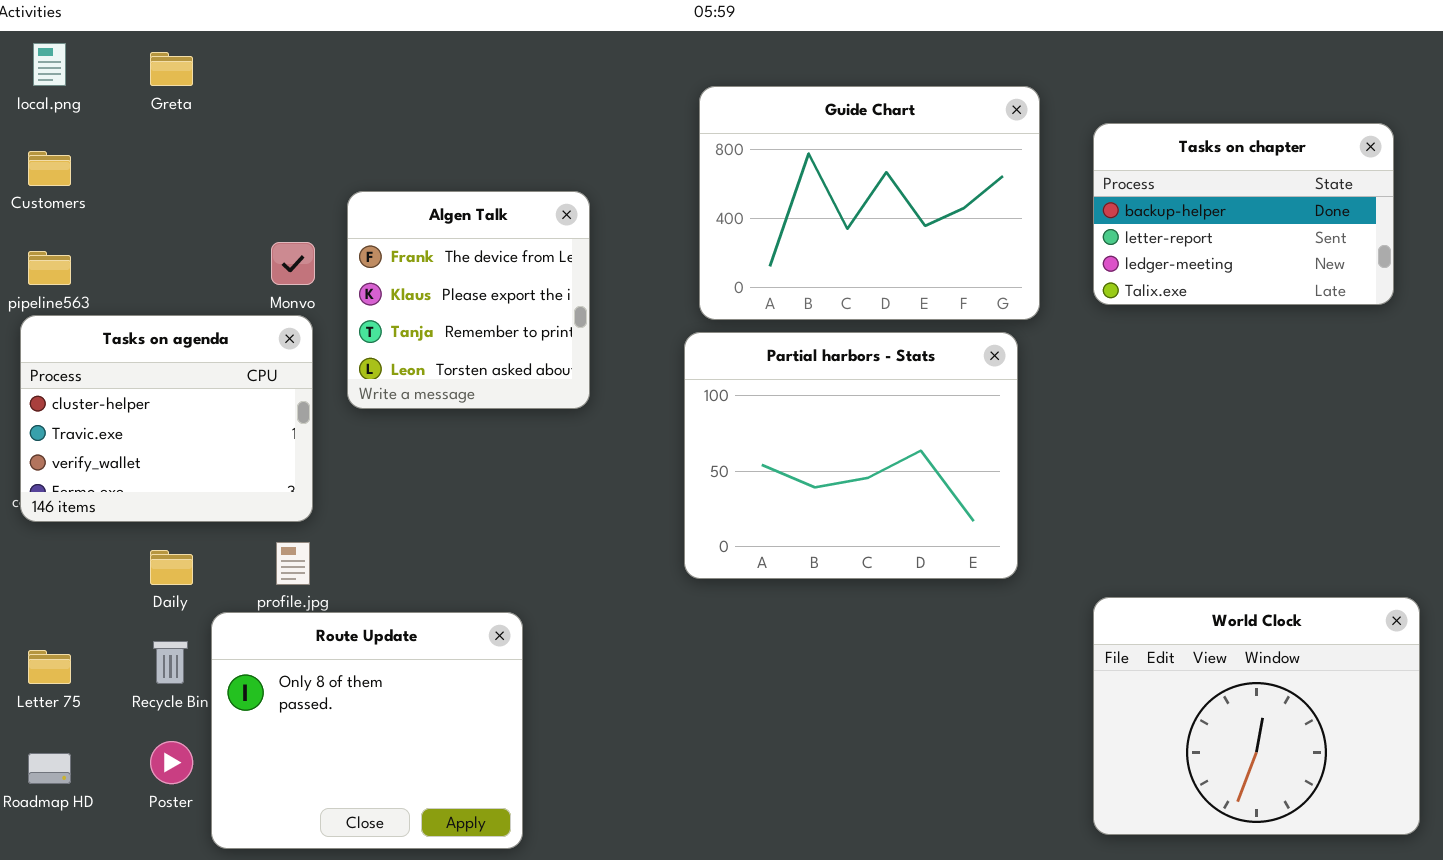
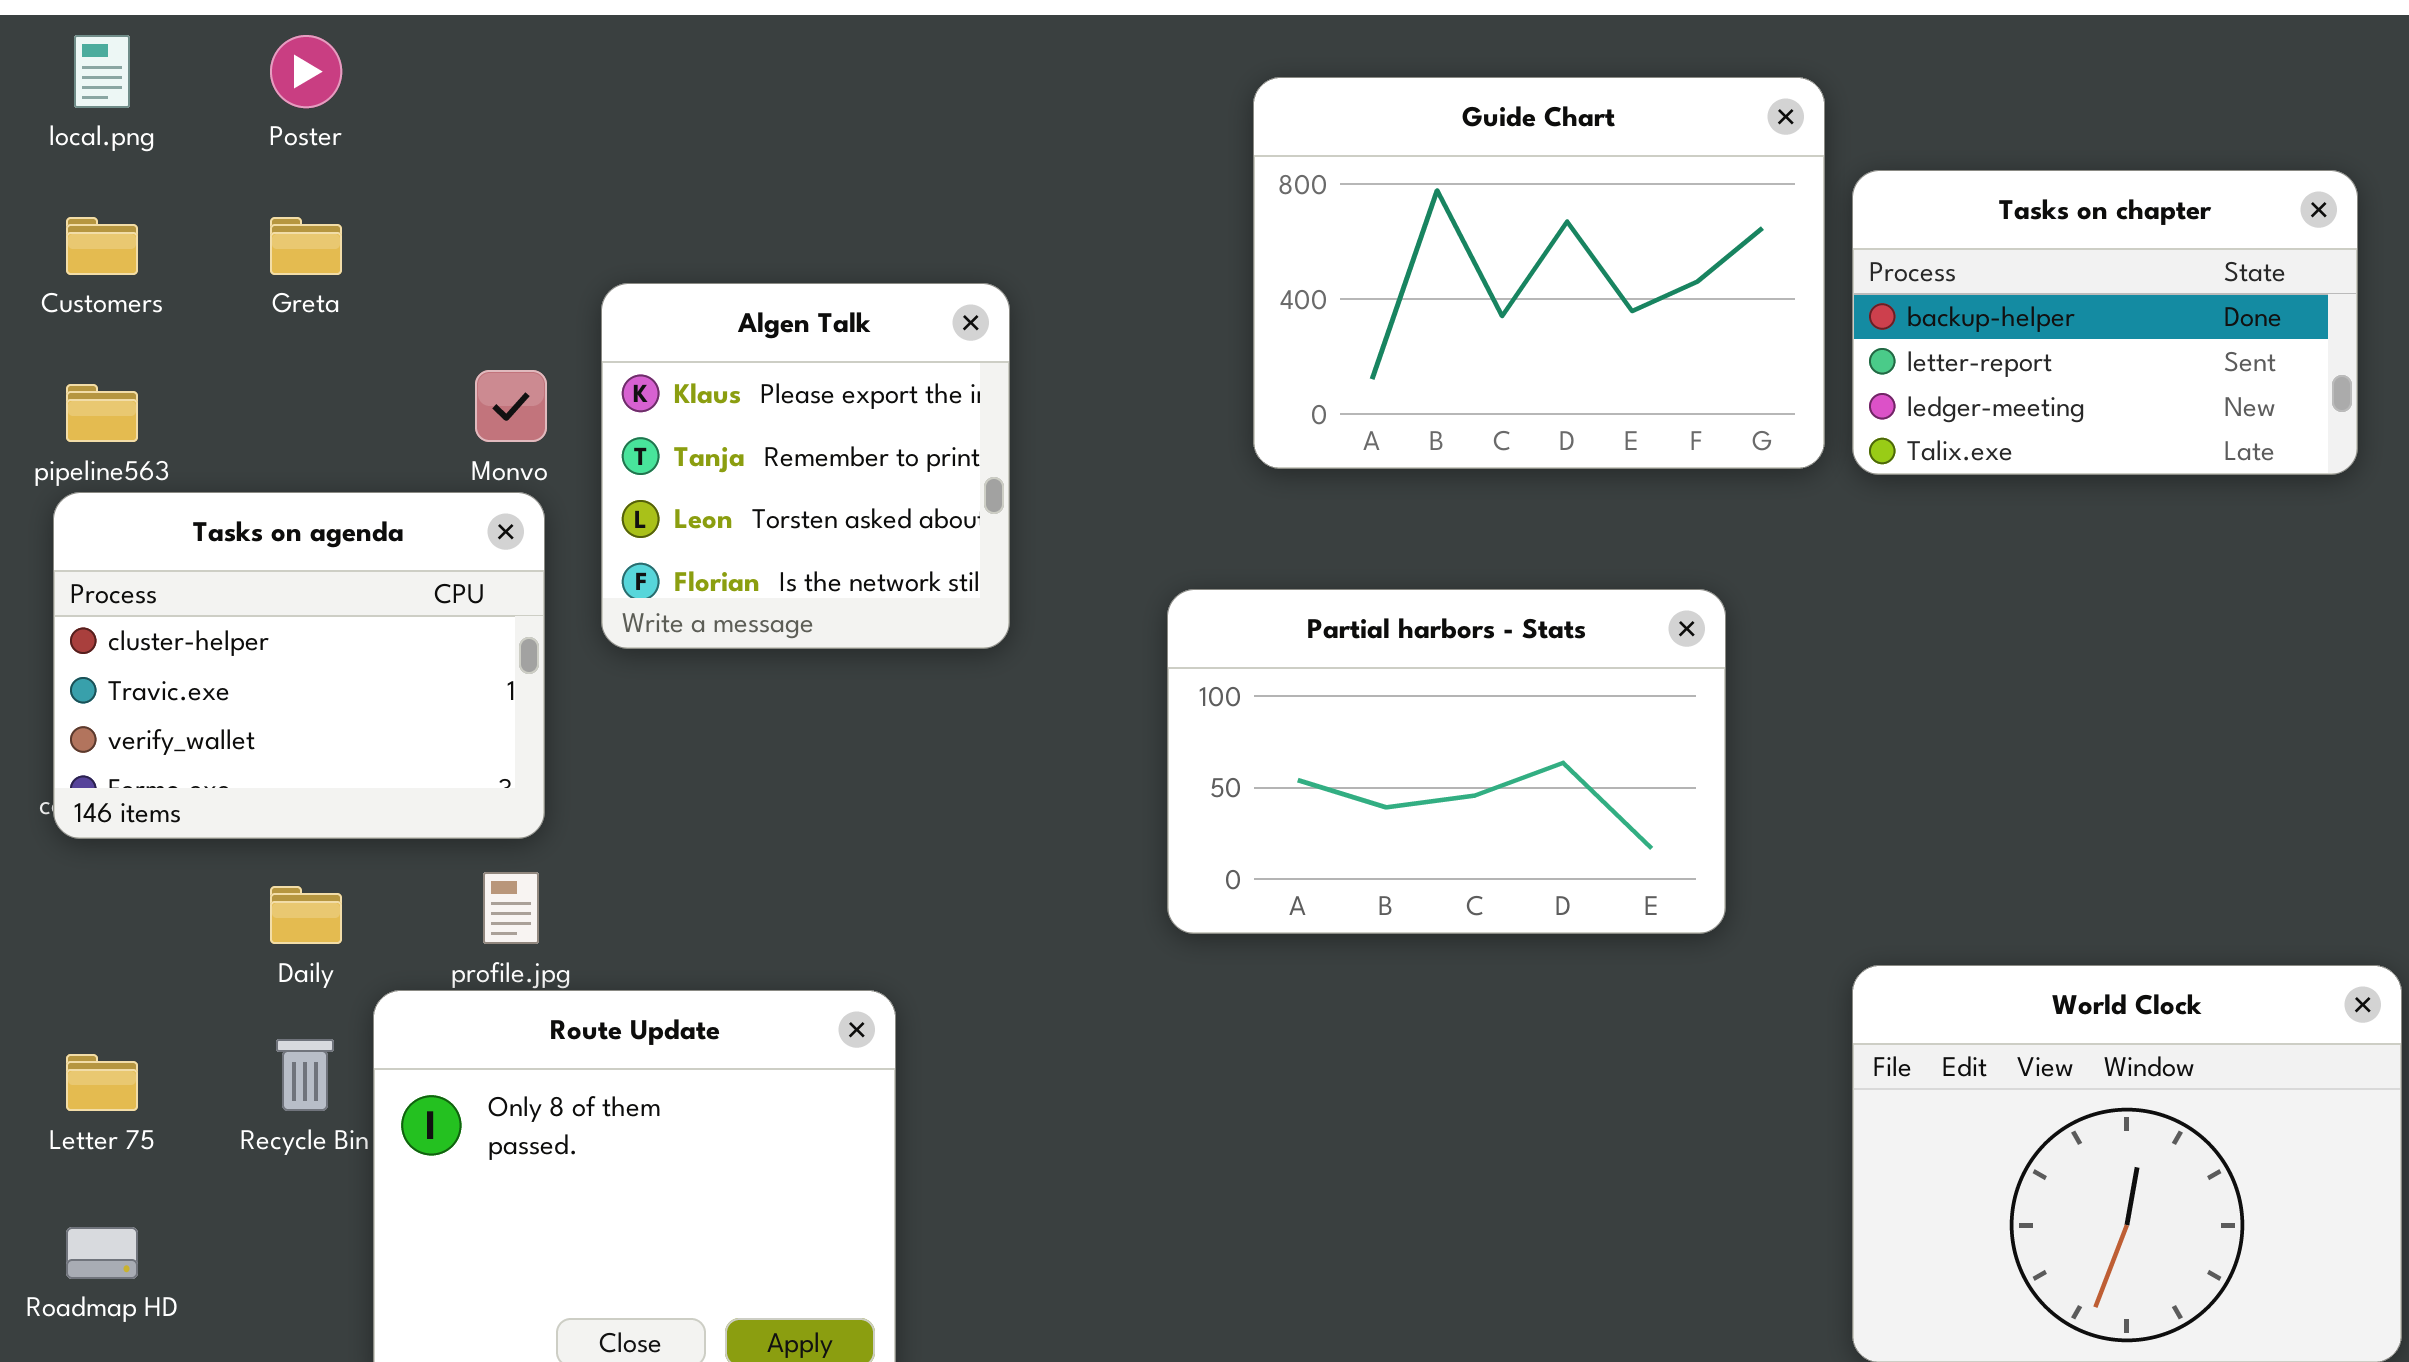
Greta: [150,52,193,86] -> [270,217,342,275], moved
Guide Chart: [699,86,1040,320] -> [1253,77,1825,469], moved
Algen Talk: [347,191,590,409] -> [601,283,1010,649], scrolled down 1 row
Partial harbors - Stats: [684,332,1018,579] -> [1167,589,1726,934], resized
Poster: [150,741,193,784] -> [270,35,342,108], moved

